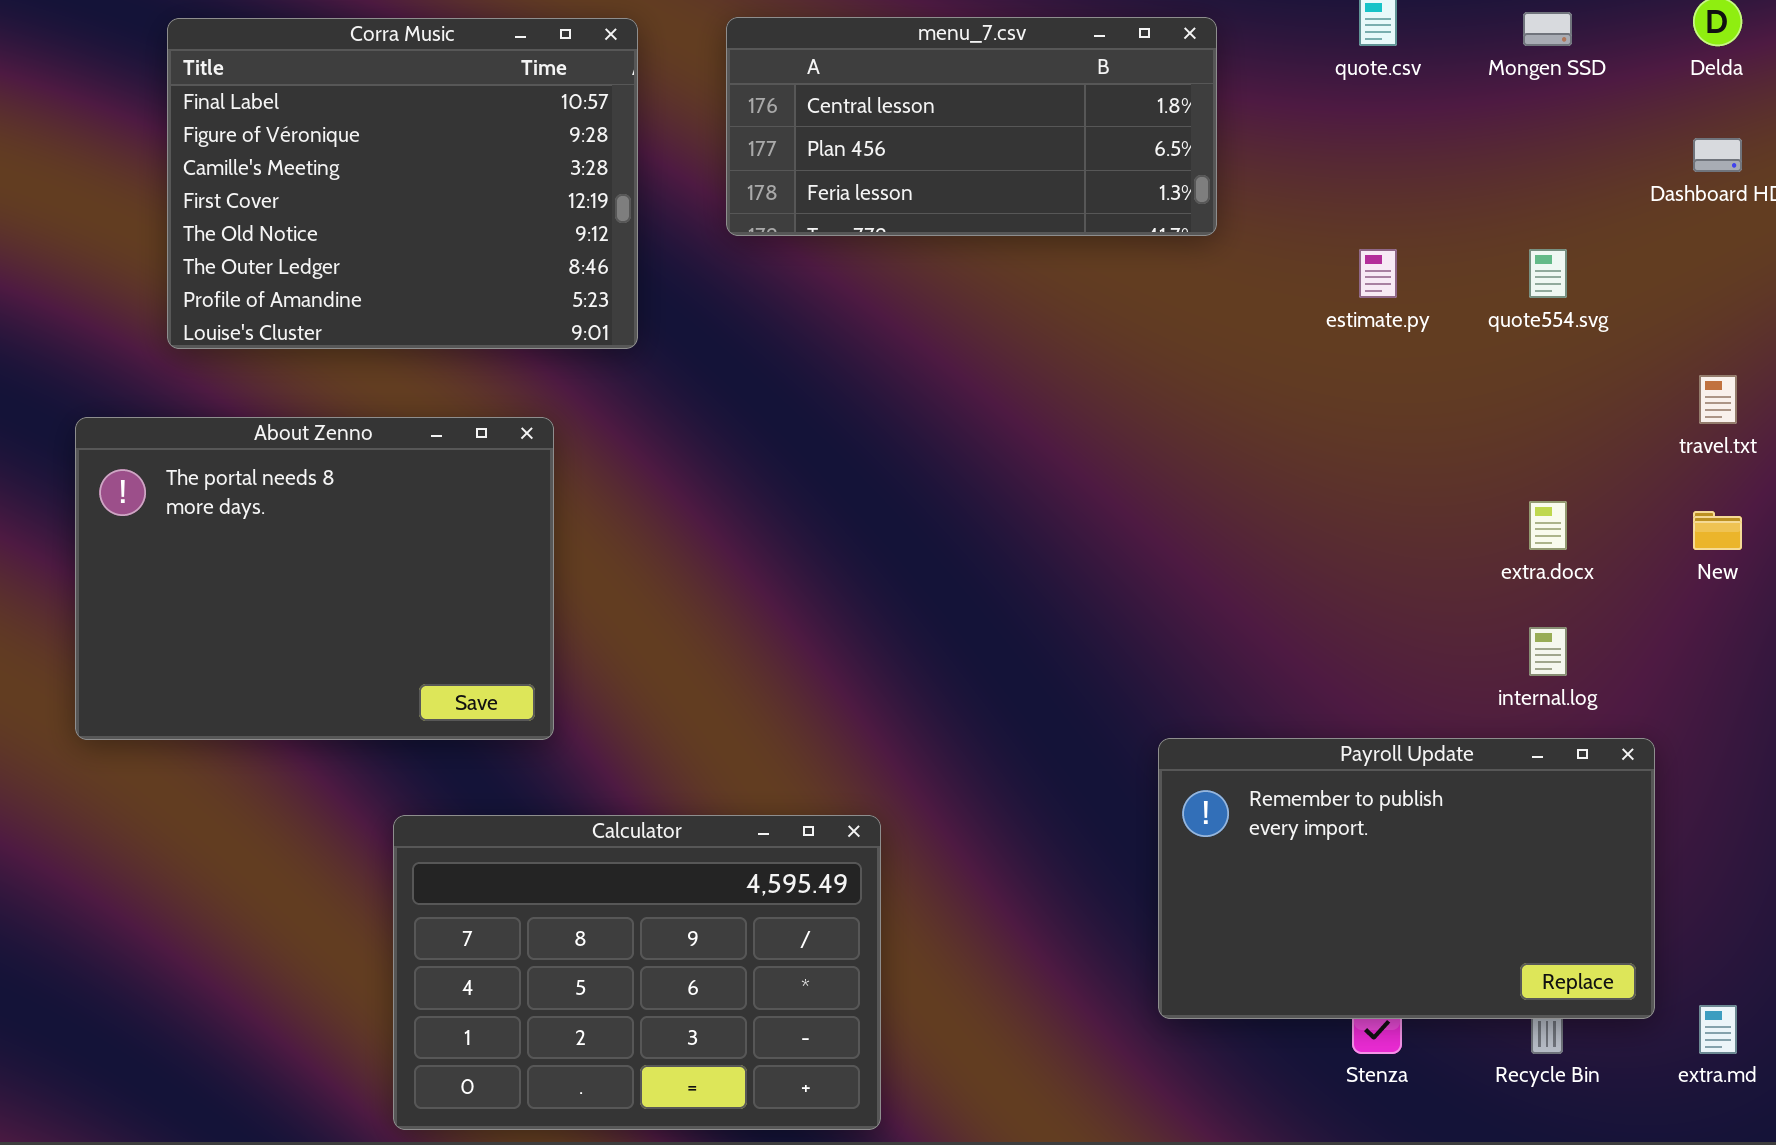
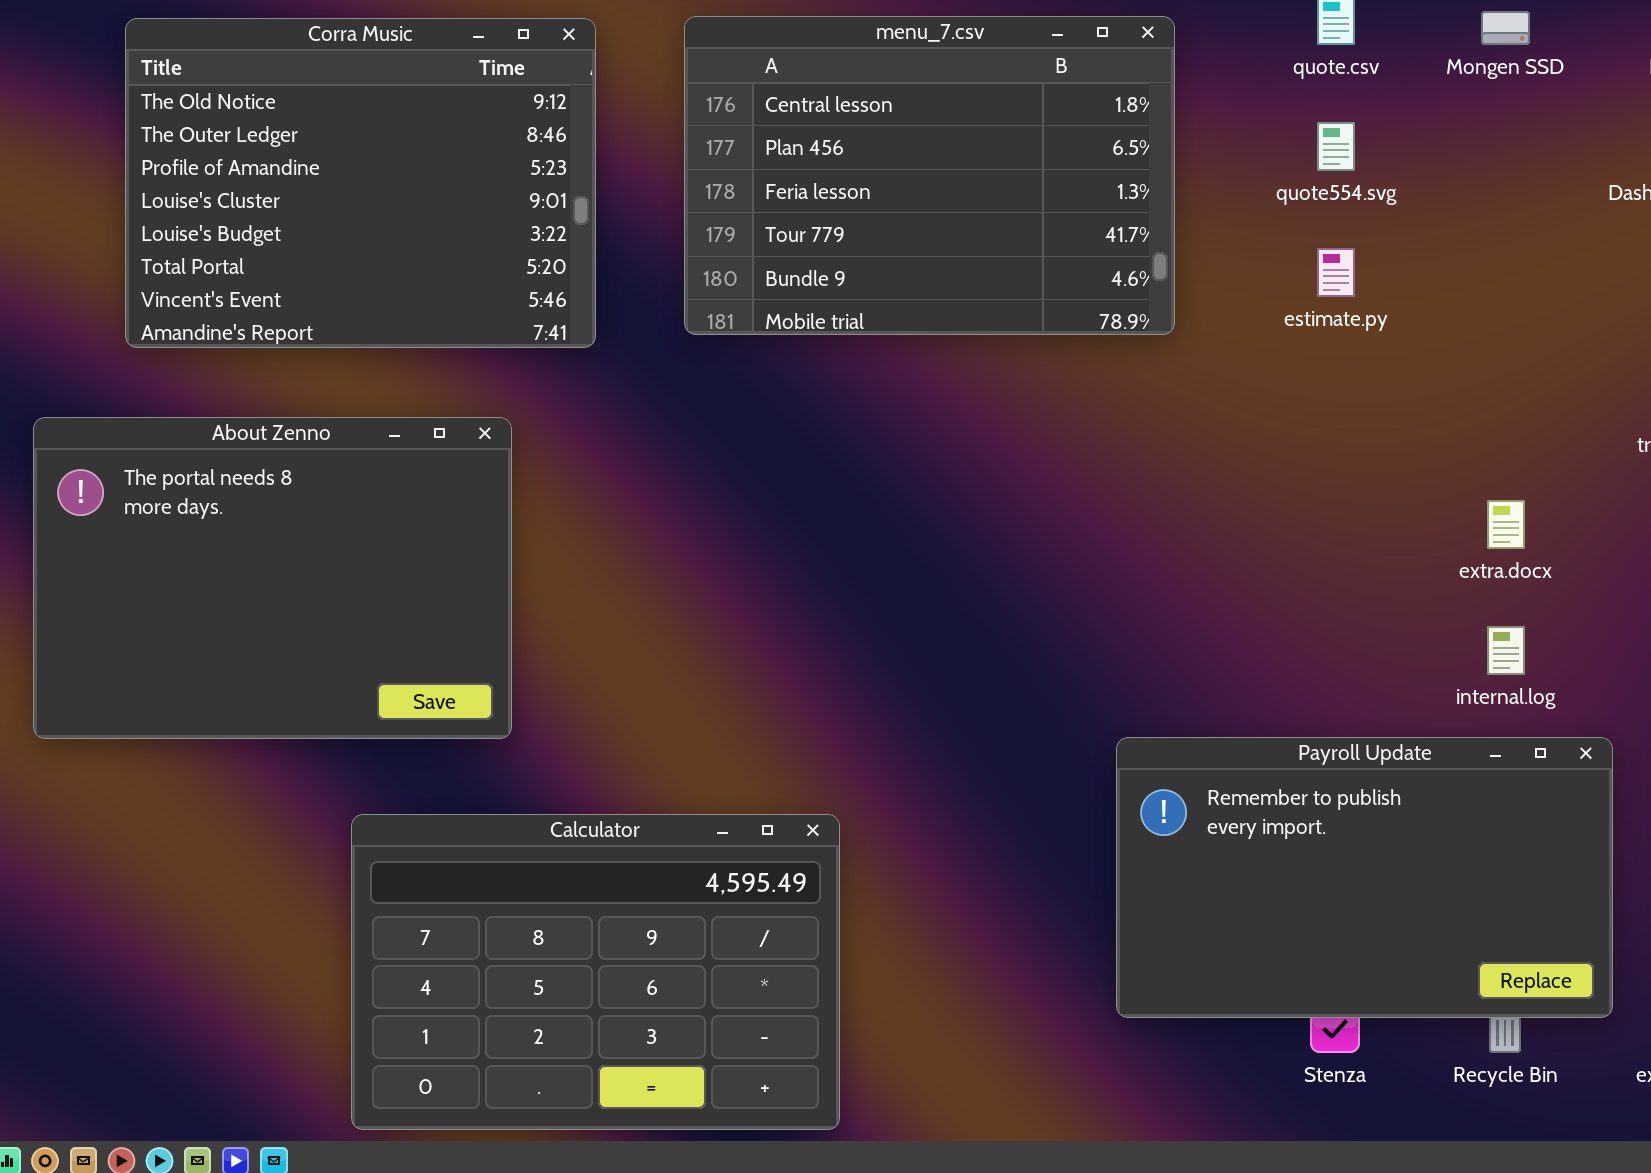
menu_7.csv: [726,17,1217,236] -> [684,16,1175,335], resized
Corra Music: [167,18,638,349] -> [125,18,596,348], scrolled down 4 rows
quote554.svg: [1529,249,1567,298] -> [1317,122,1355,171], moved

